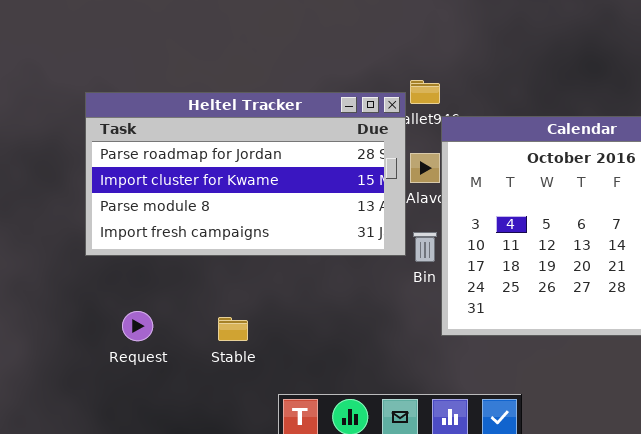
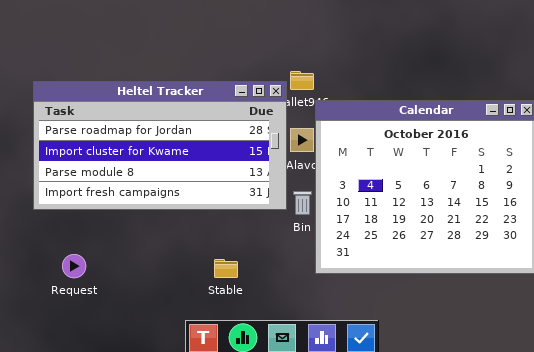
Stable: [218,317,248,341] -> [214,259,238,278], moved

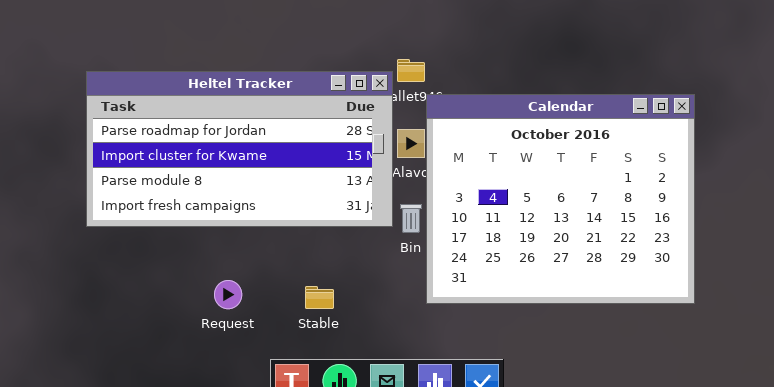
Request: [62,254,86,278] -> [214,280,242,309], moved

